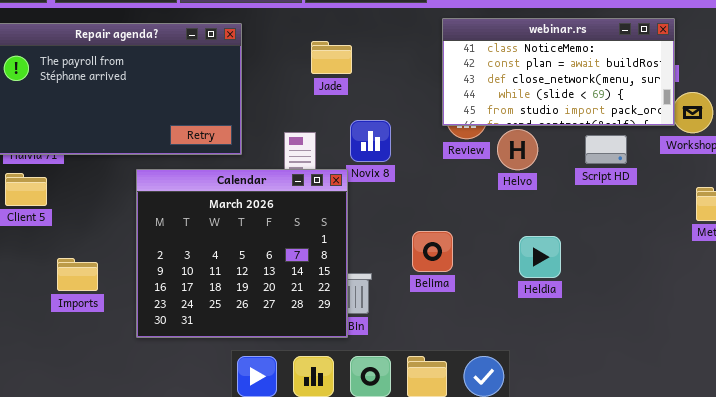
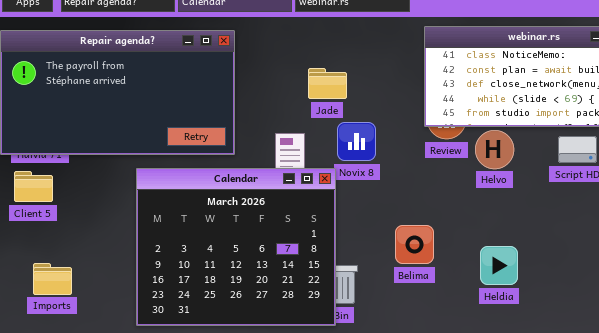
Jade: [311,41,352,74] -> [308,68,347,99], moved
Heldia: [519,236,561,278] -> [480,246,518,285], moved
Imports: [57,258,98,291] -> [33,263,72,295], moved

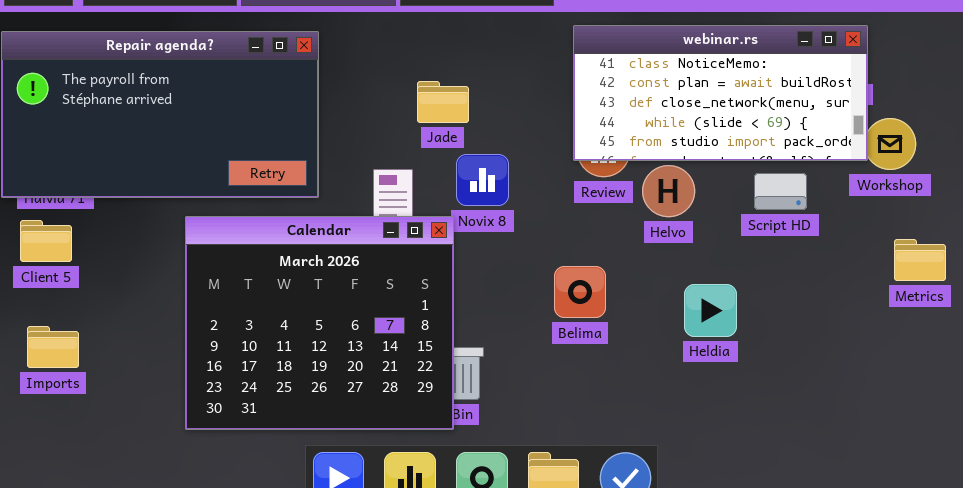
Belima: [395,225,434,264] -> [554,266,606,318], moved
Heldia: [480,246,518,285] -> [684,284,737,337], moved
Imports: [33,263,72,295] -> [27,326,79,368], moved

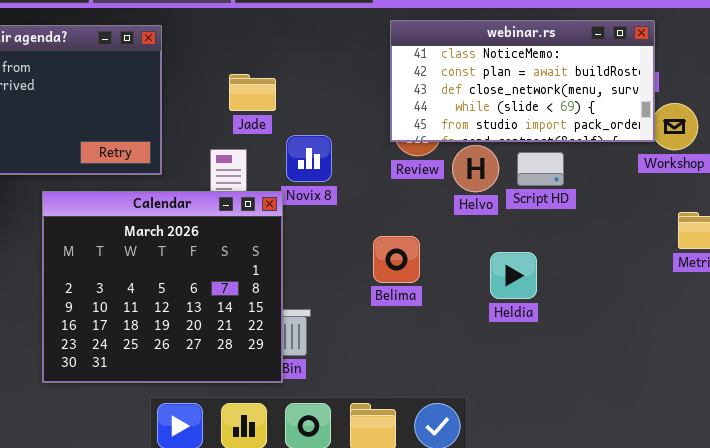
Jade: [417,81,469,123] -> [229,74,276,111], moved
Script HD: [754,173,807,210] -> [517,152,564,186], moved

